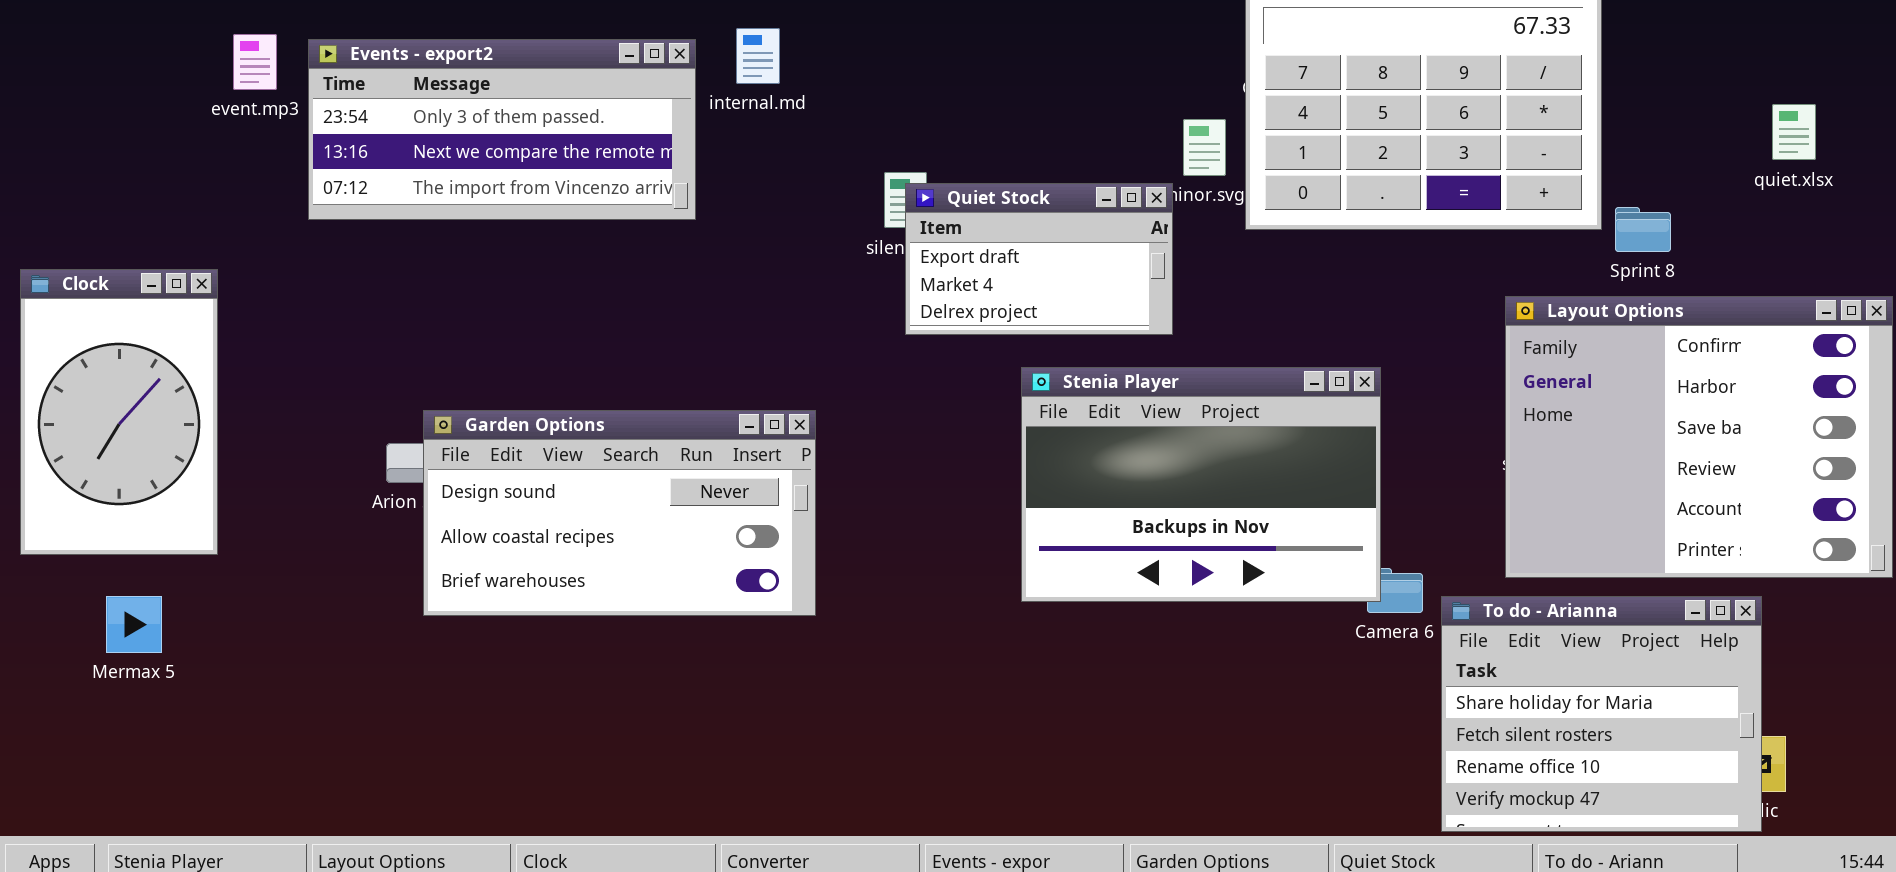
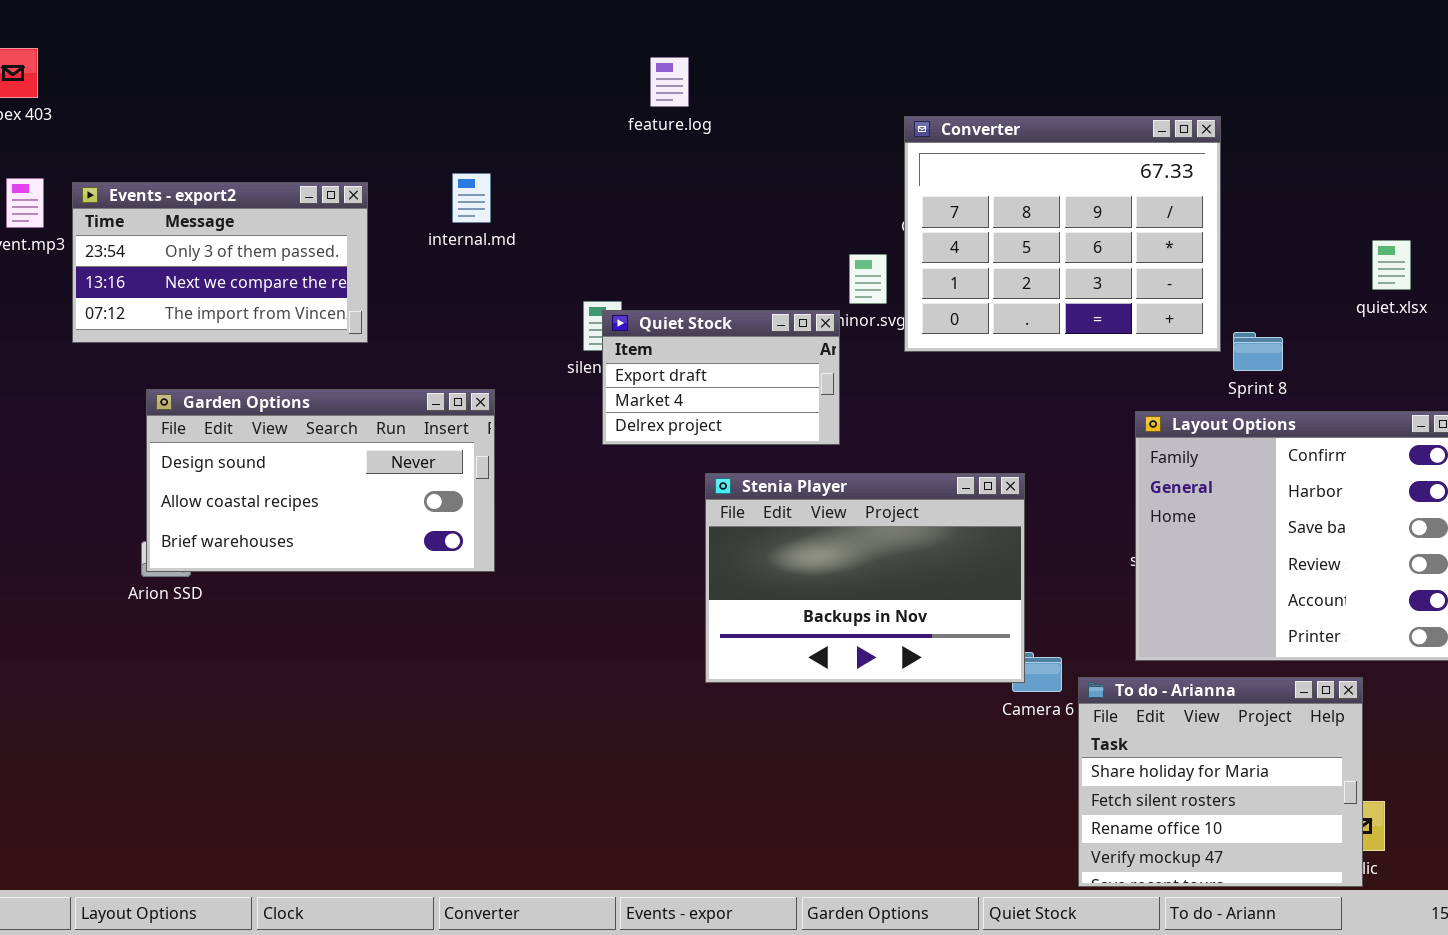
Events - export2: [308,39,696,220] -> [72,182,368,343], resized
Garden Options: [423,410,816,616] -> [146,389,495,572], moved

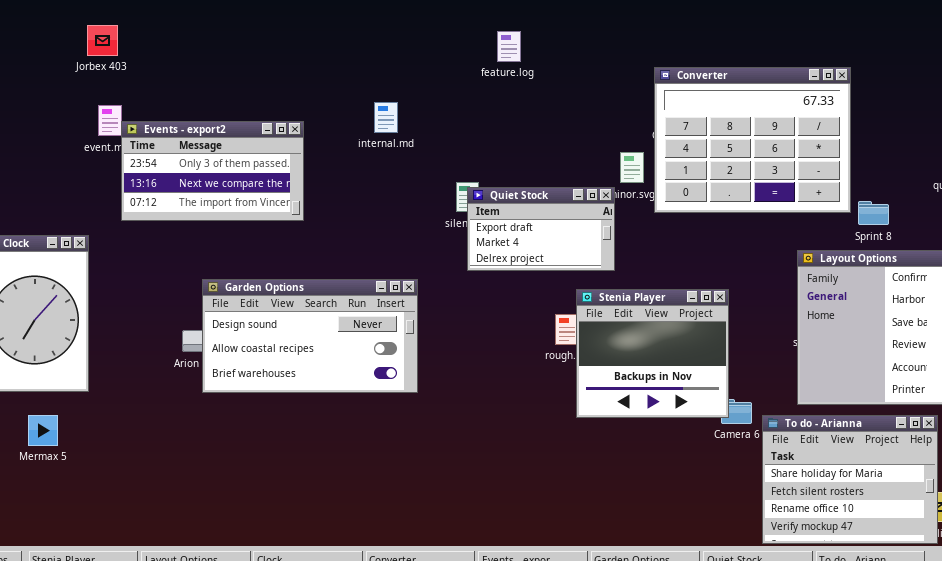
Events - export2: [72,182,368,343] -> [121,121,304,221], moved
Garden Options: [146,389,495,572] -> [202,279,418,393], moved
Stenia Player: [705,473,1025,683] -> [576,289,729,418], resized

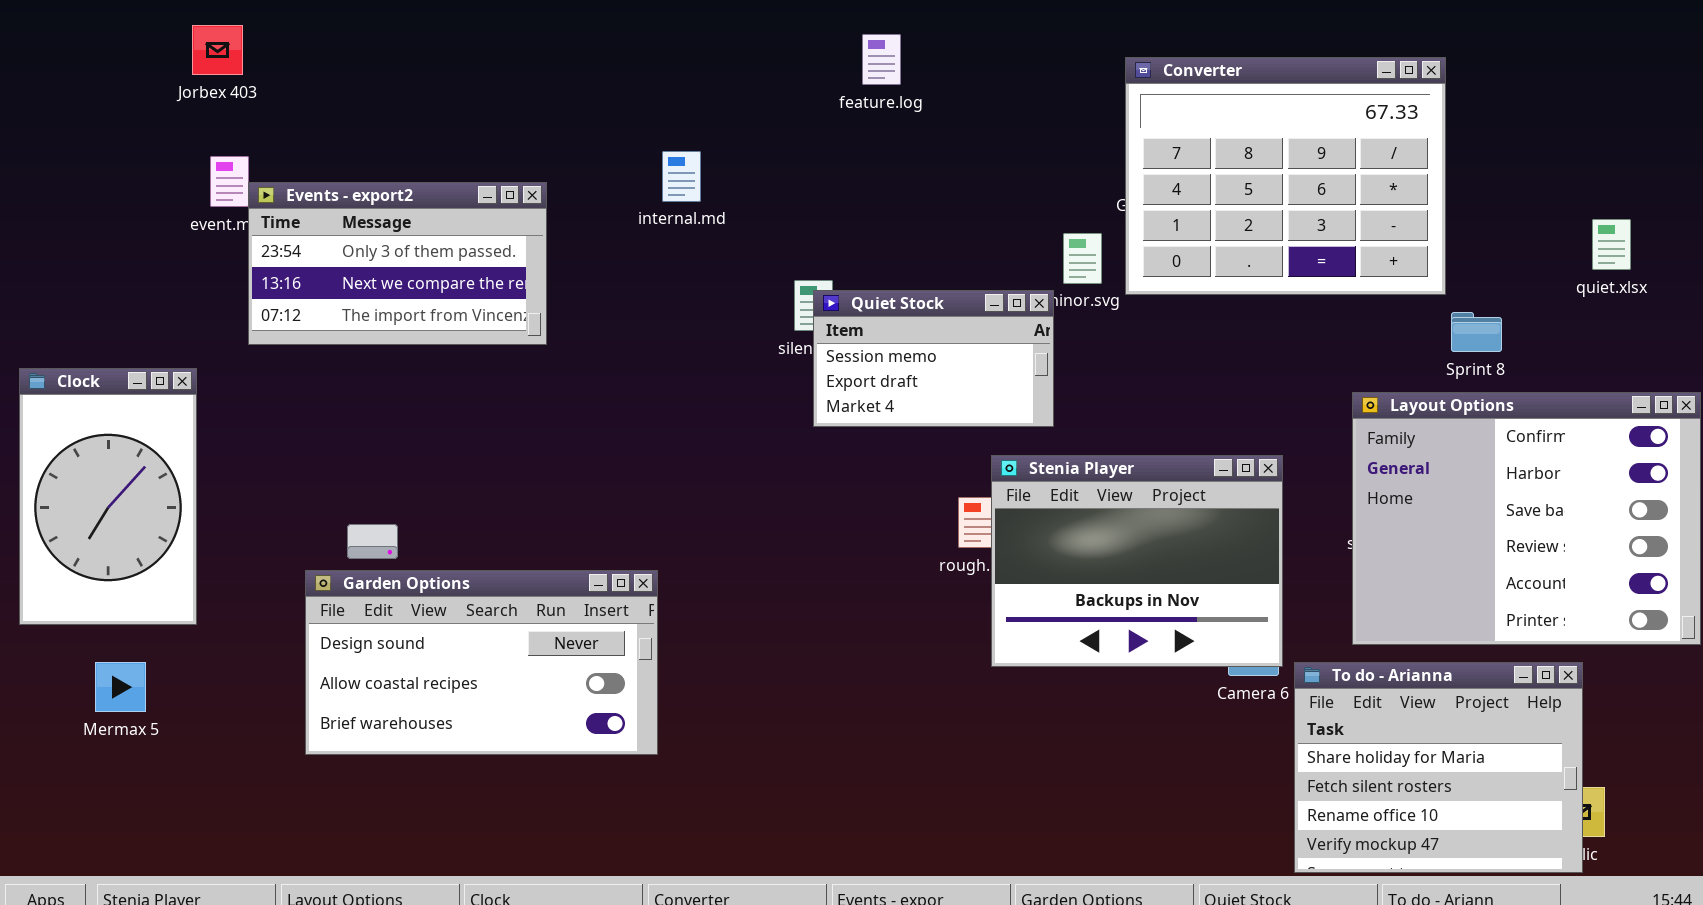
Converter: [654,67,851,213] -> [1125,57,1446,295], moved
Quiet Stock: [467,187,615,271] -> [813,290,1054,427], scrolled up 1 row
Garden Options: [202,279,418,393] -> [305,570,658,755], moved
Stenia Player: [576,289,729,418] -> [991,455,1283,667], resized

